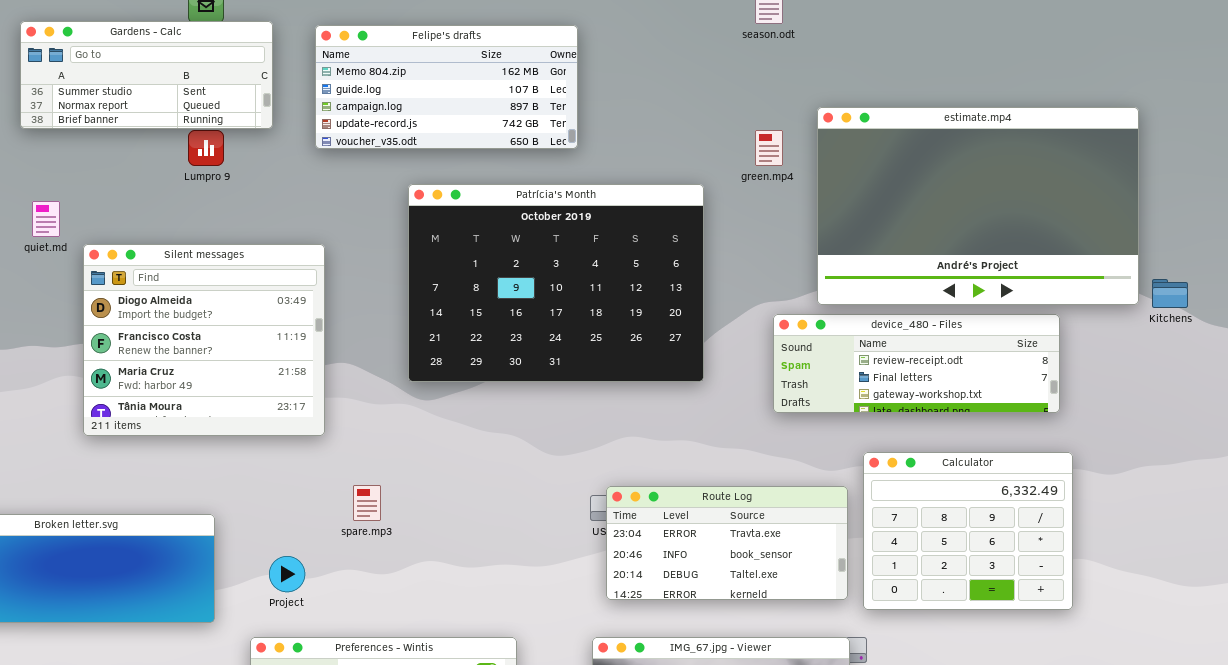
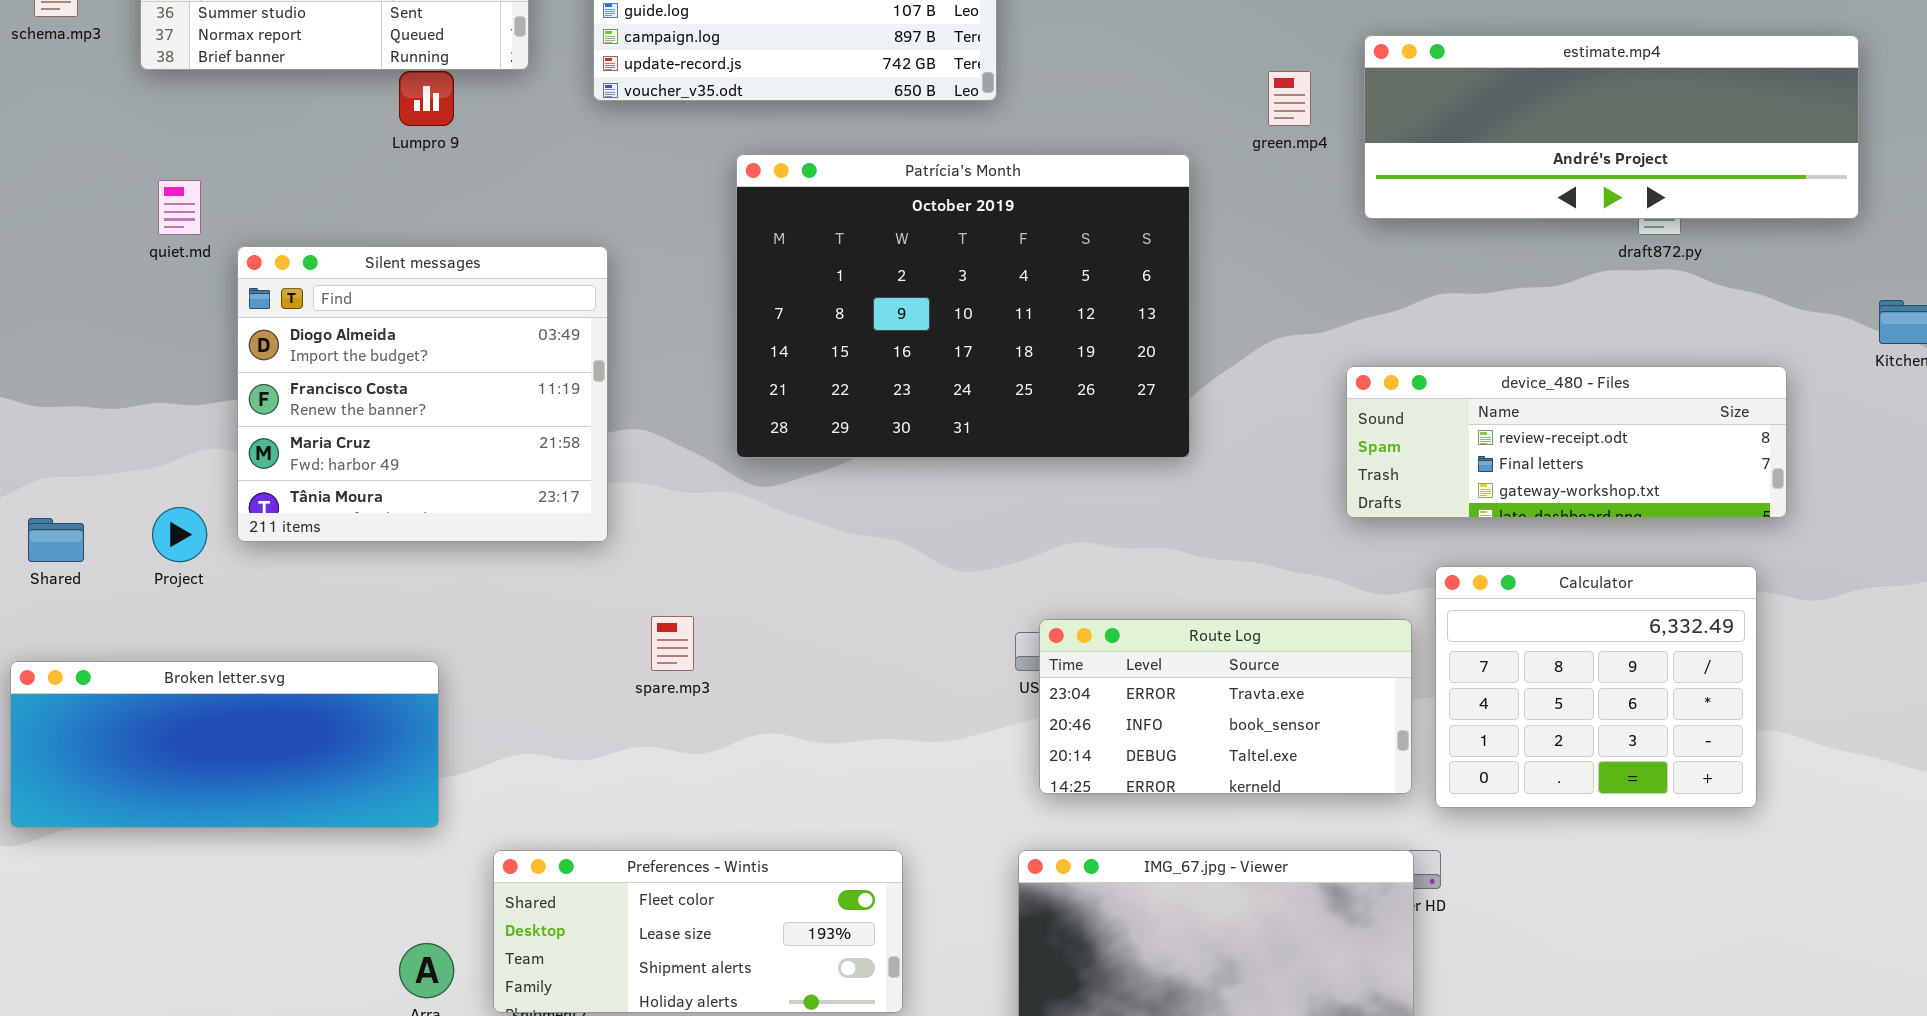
estimate.mp4: [817,107,1139,305] -> [1364,35,1859,219], resized
device_480 - Files: [773,314,1060,413] -> [1346,366,1787,518], moved
Project: [269,556,305,592] -> [152,507,207,562], moved

